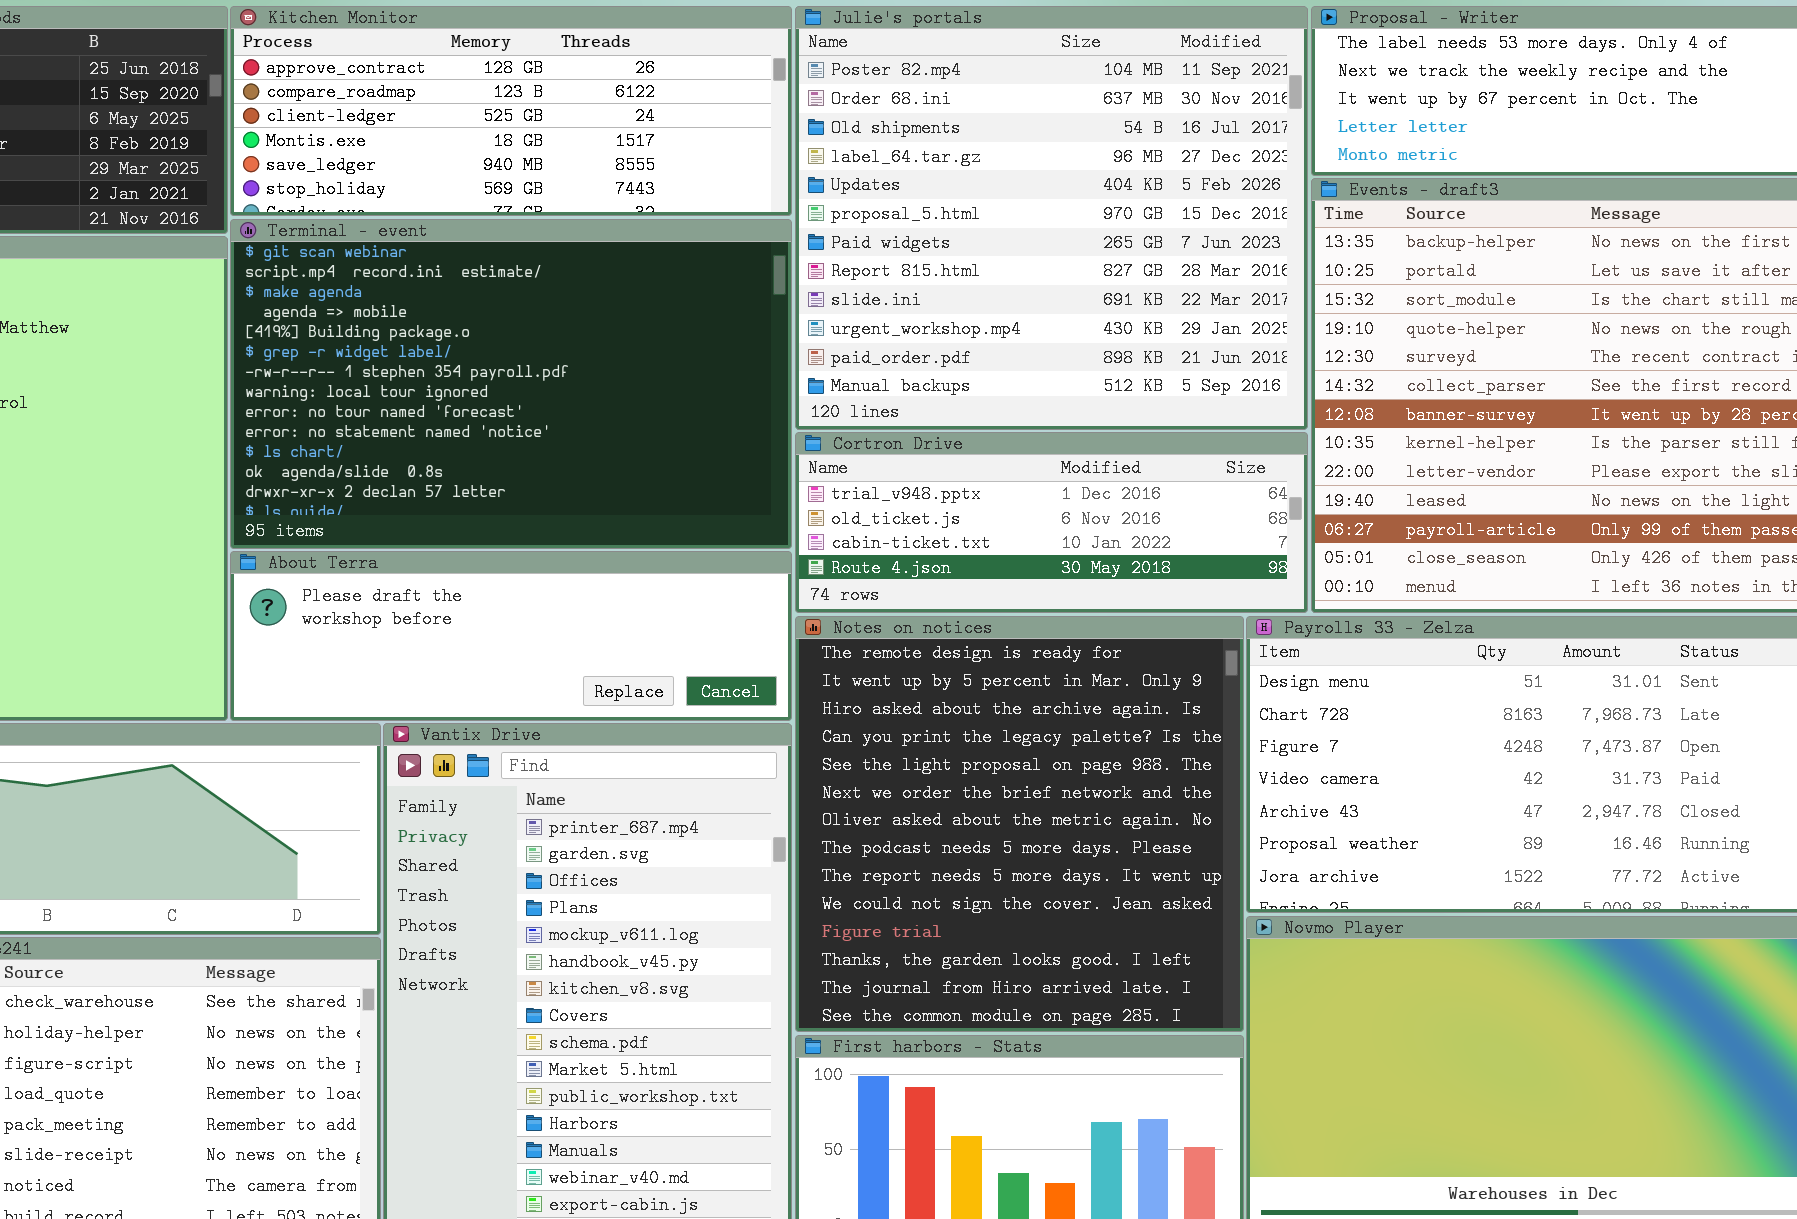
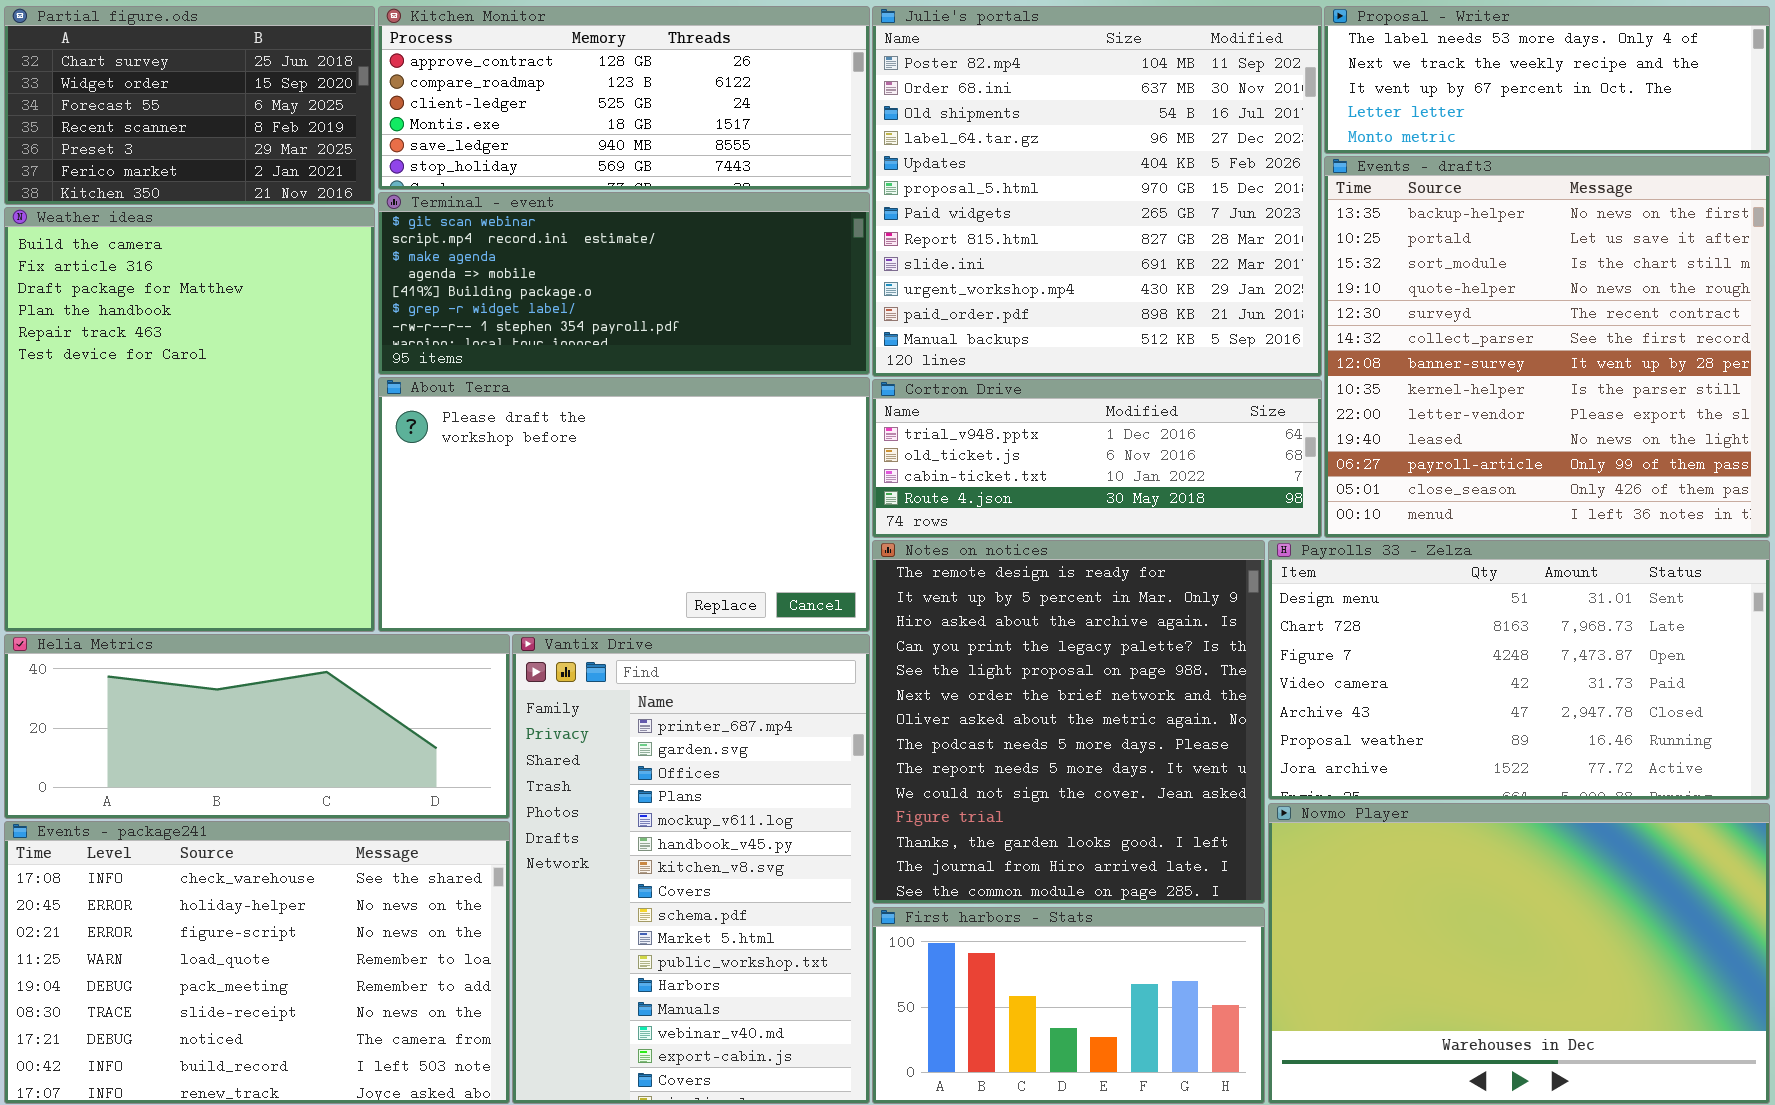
Terminal - event: [230,219,792,549] -> [378,192,870,375], resized
About Terra: [230,551,792,721] -> [378,377,870,632], resized

